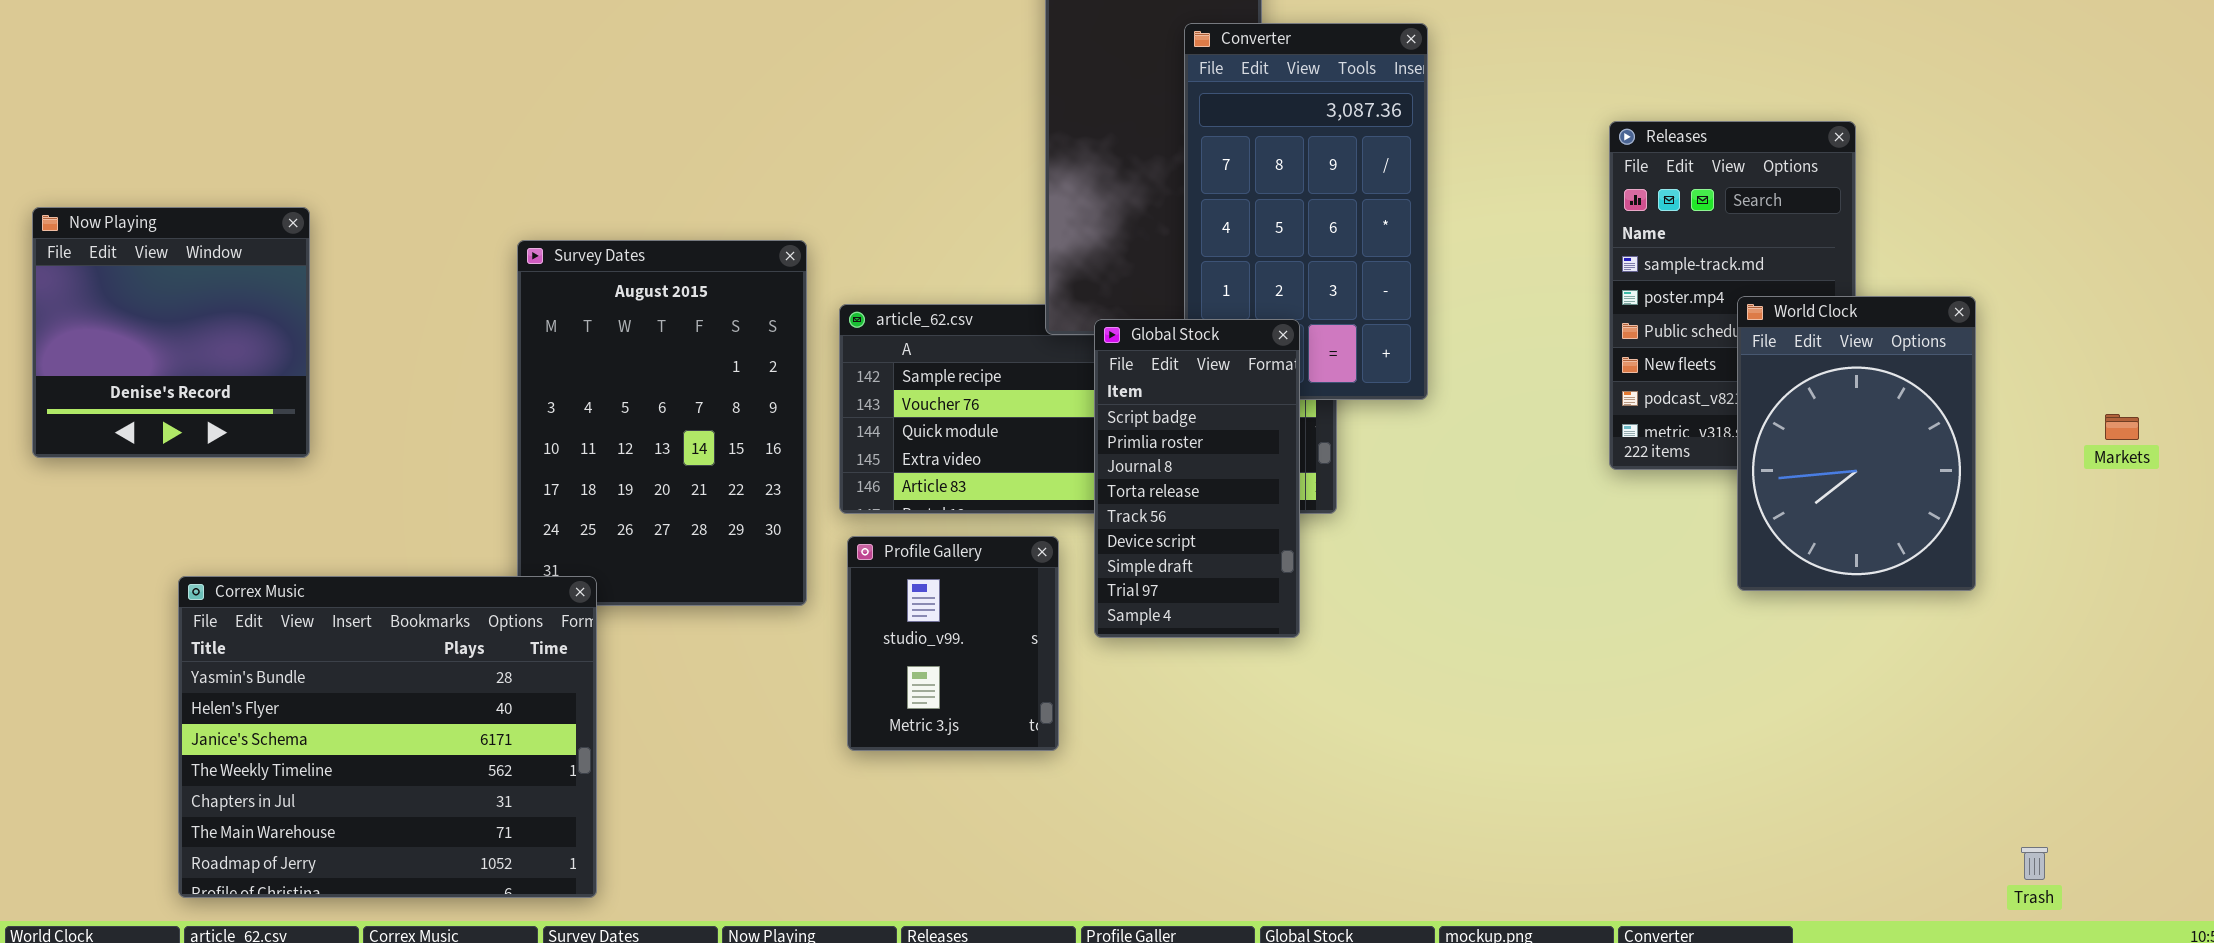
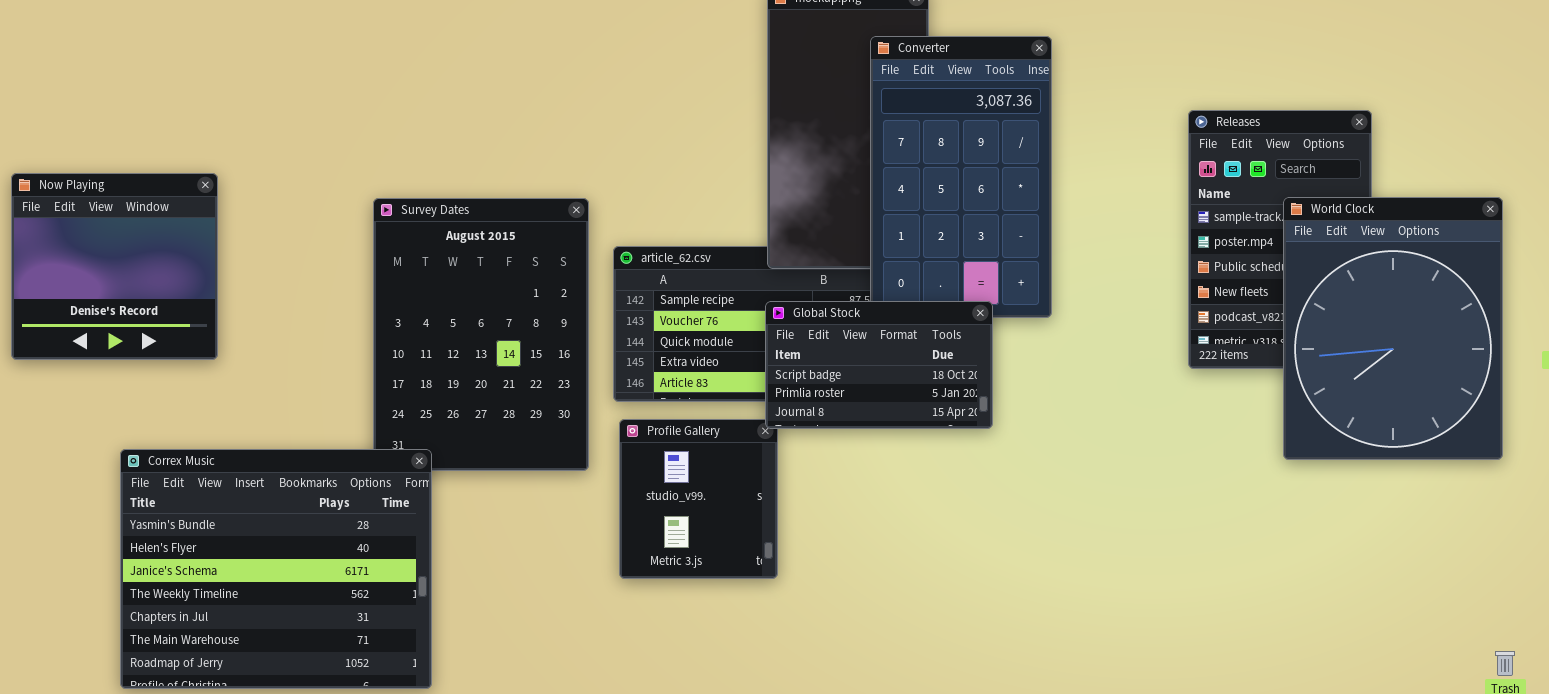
World Clock: [1737,296,1976,591] -> [1283,197,1503,460], resized
Global Stock: [1094,319,1300,638] -> [765,301,993,429], moved, resized

